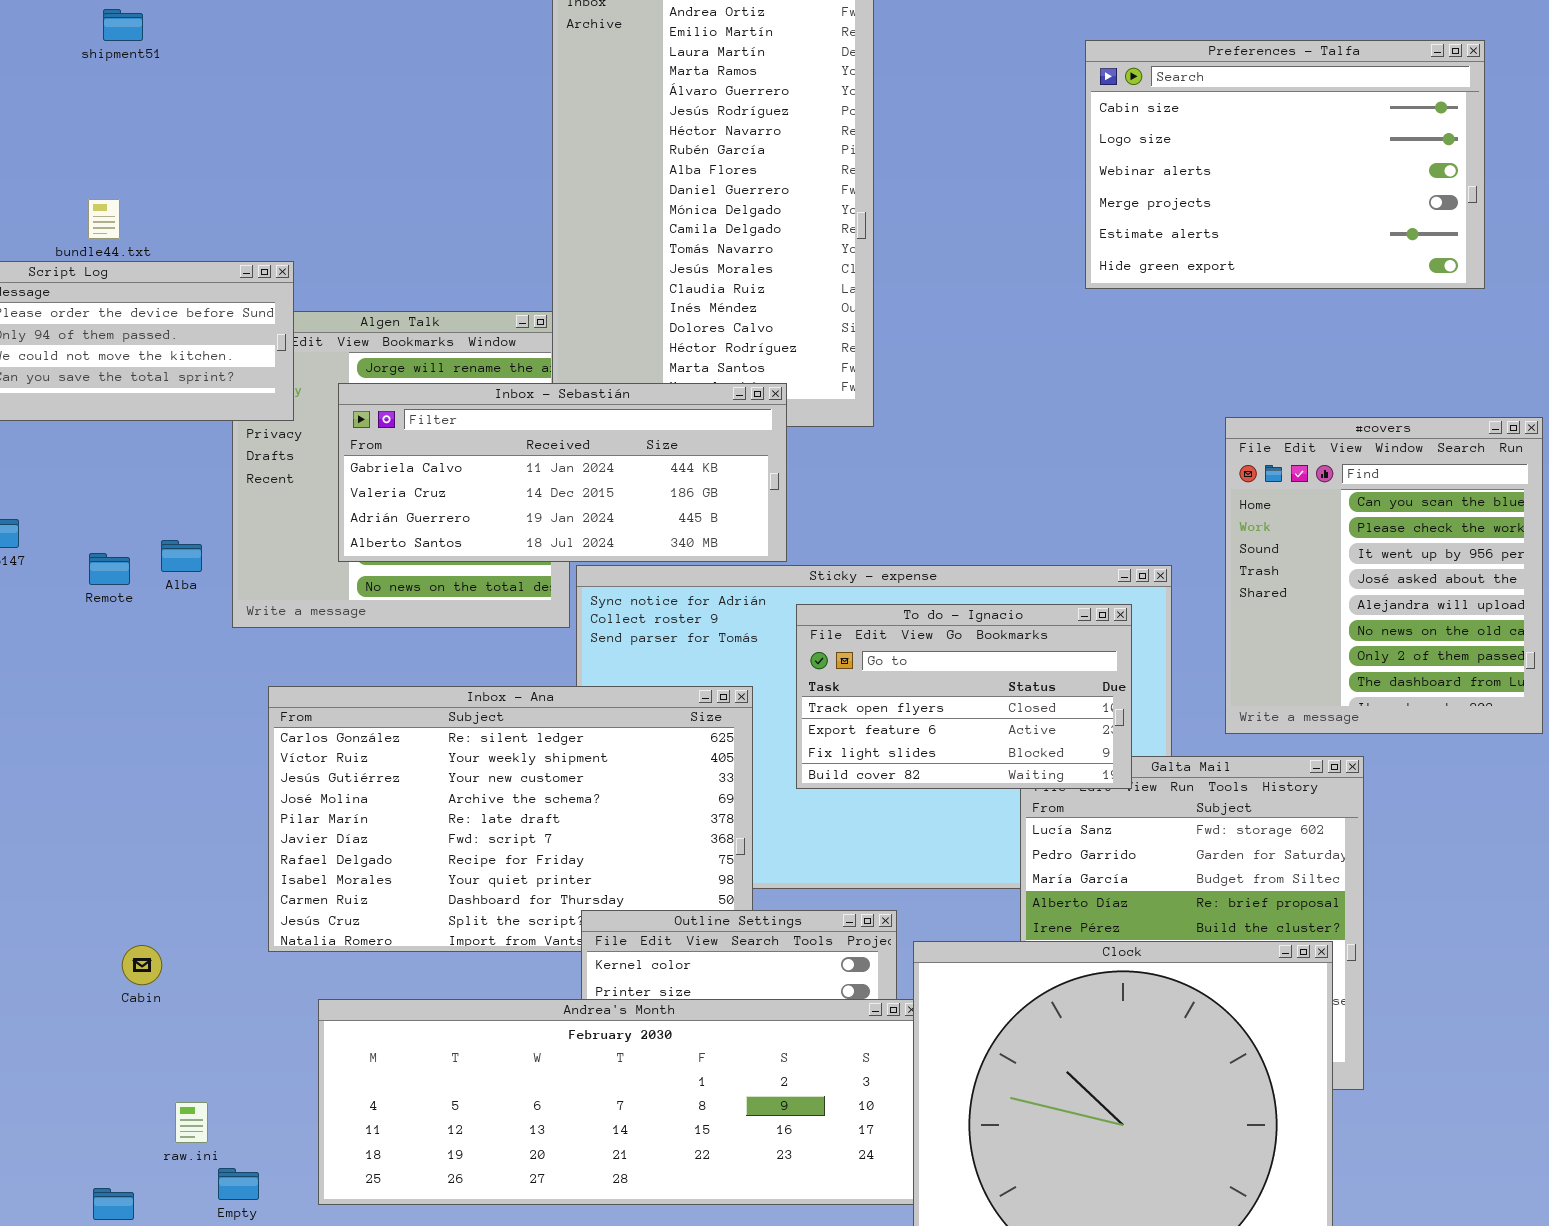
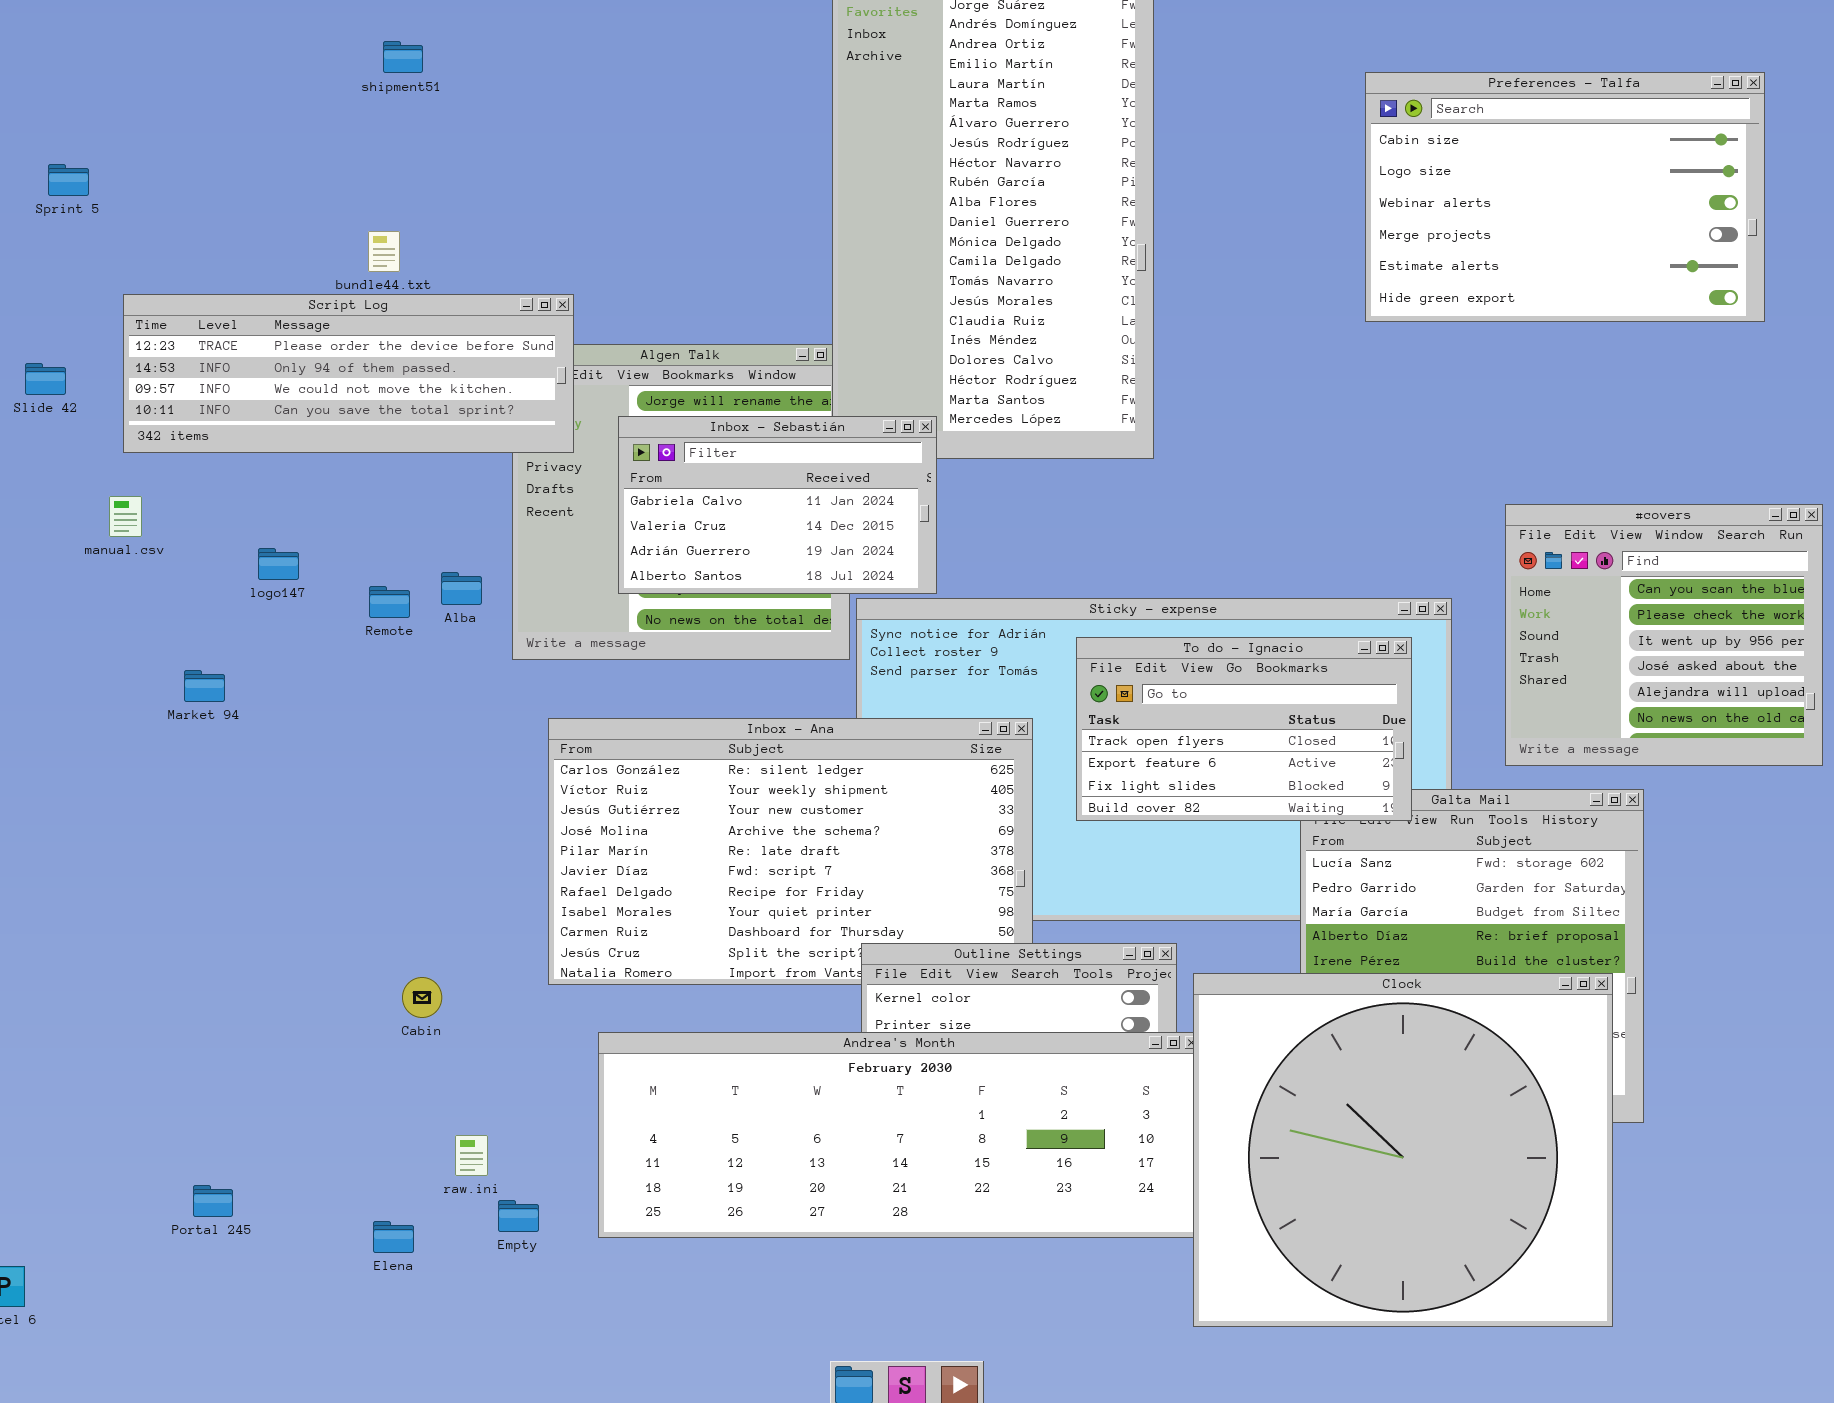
Inbox - Sebastián: [338,383,787,562] -> [618,416,937,594], resized
#covers: [1225,417,1543,734] -> [1505,504,1823,766], resized

